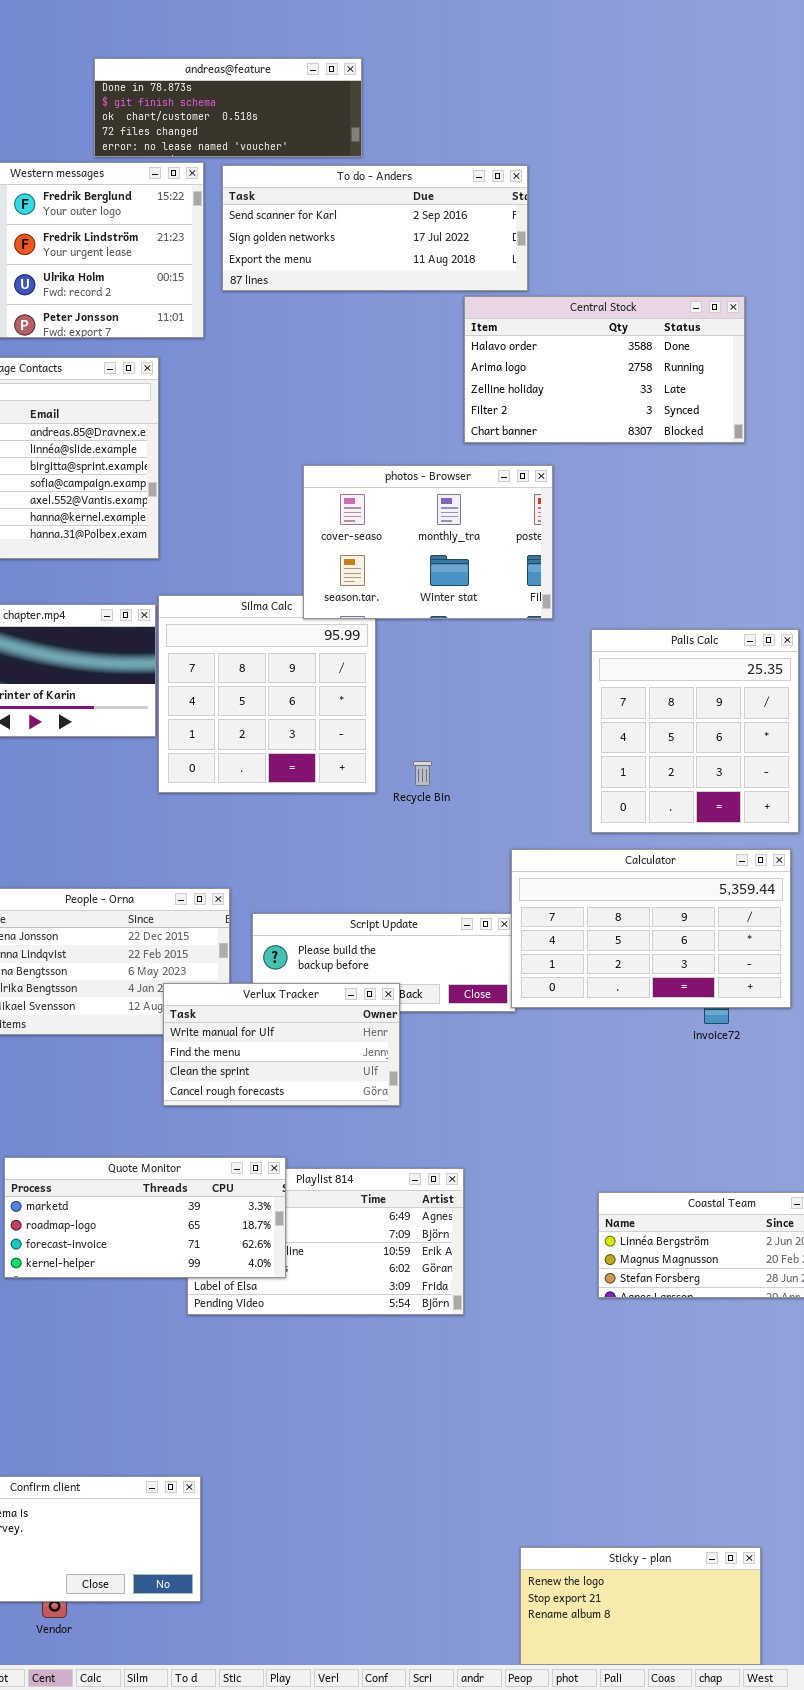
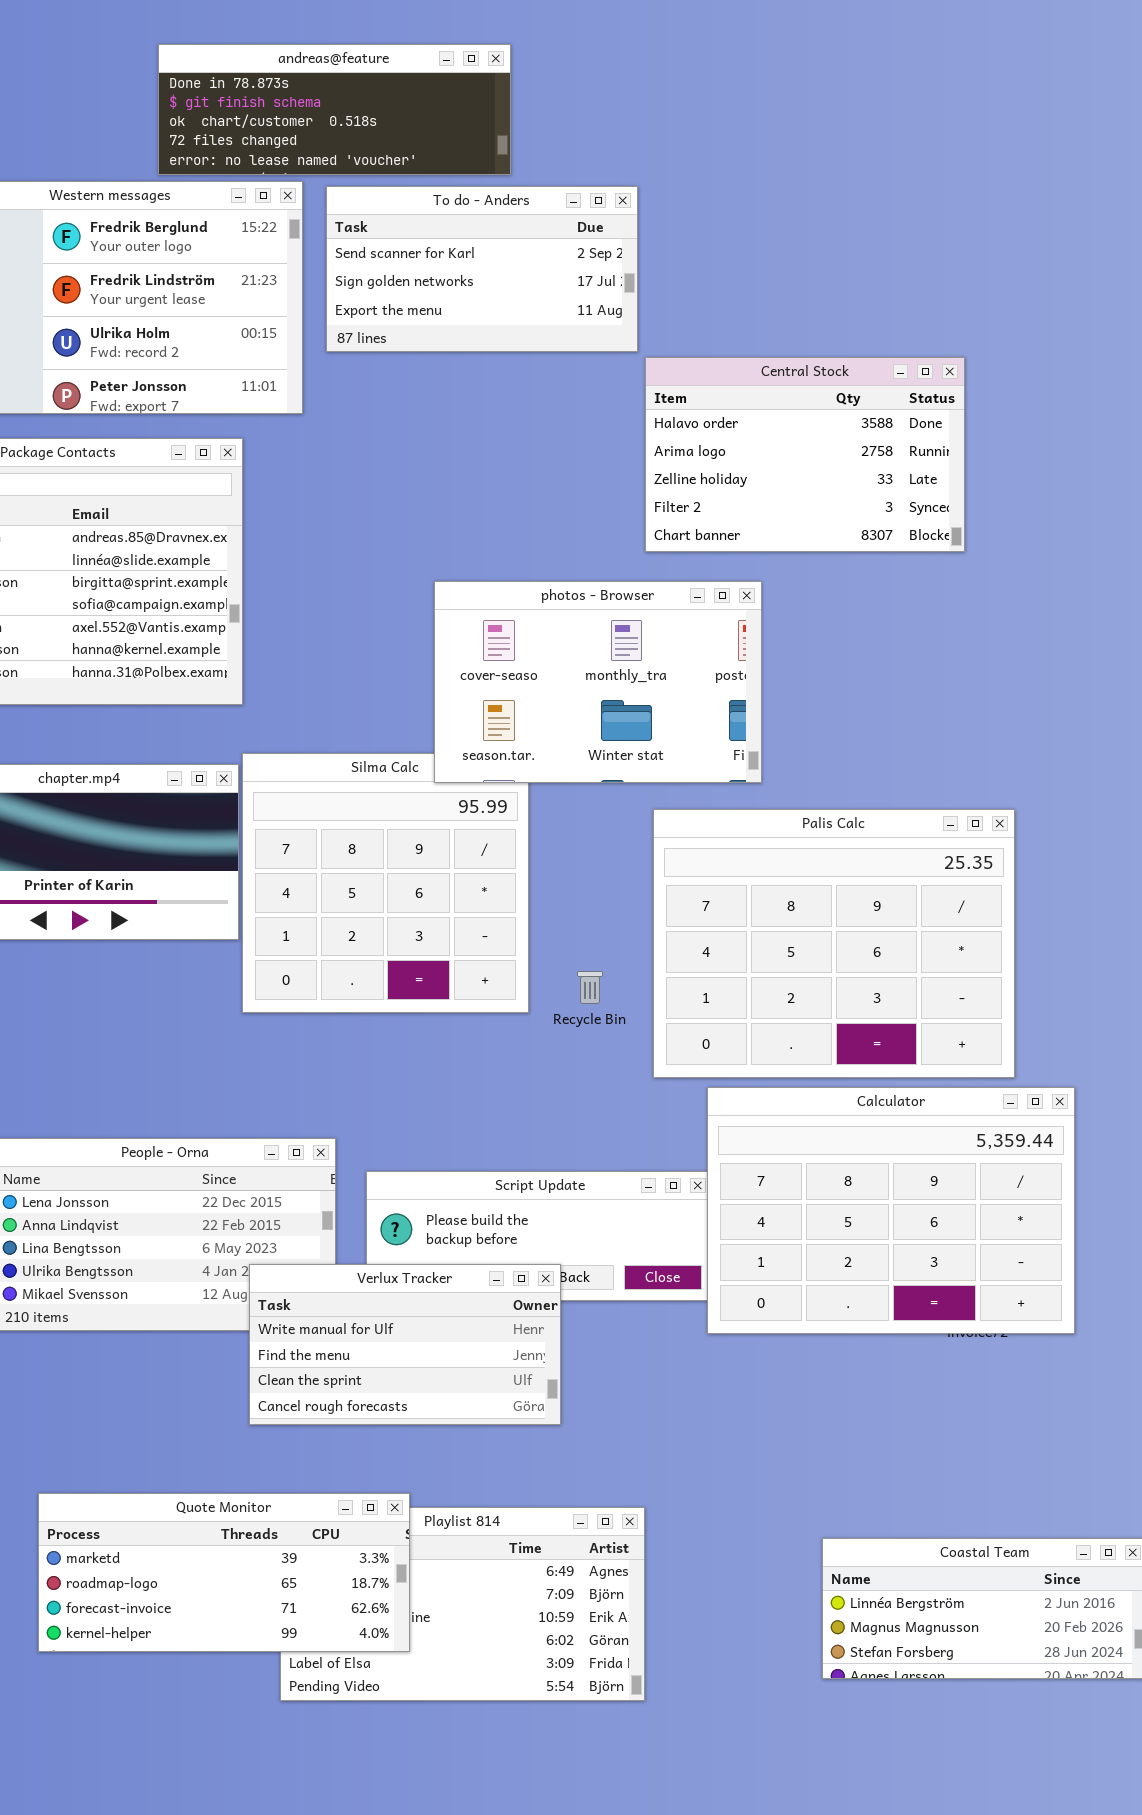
To do - Anders: [222,165,528,291] -> [326,186,638,352], resized
Central Stock: [464,296,745,443] -> [645,357,965,552], resized
Palis Calc: [591,629,799,833] -> [653,809,1015,1078], moved, resized
Calculator: [511,849,791,1008] -> [707,1087,1075,1334], resized

